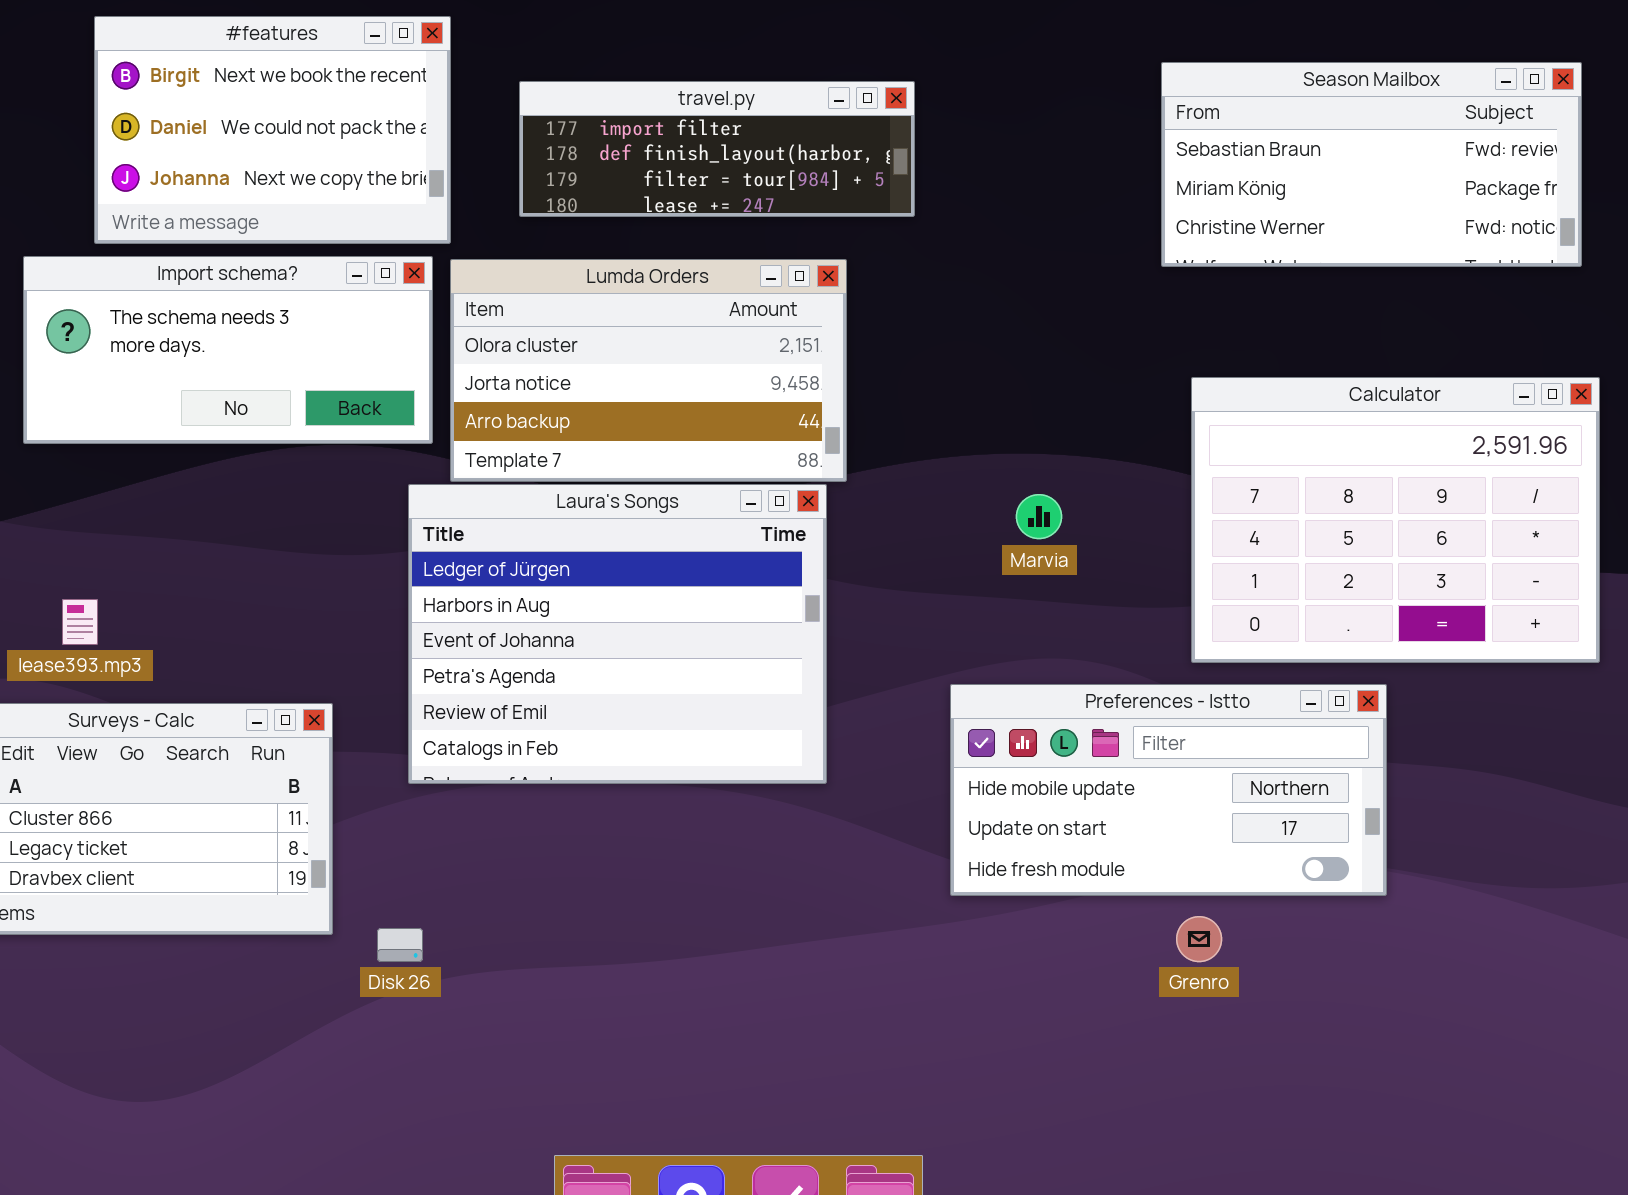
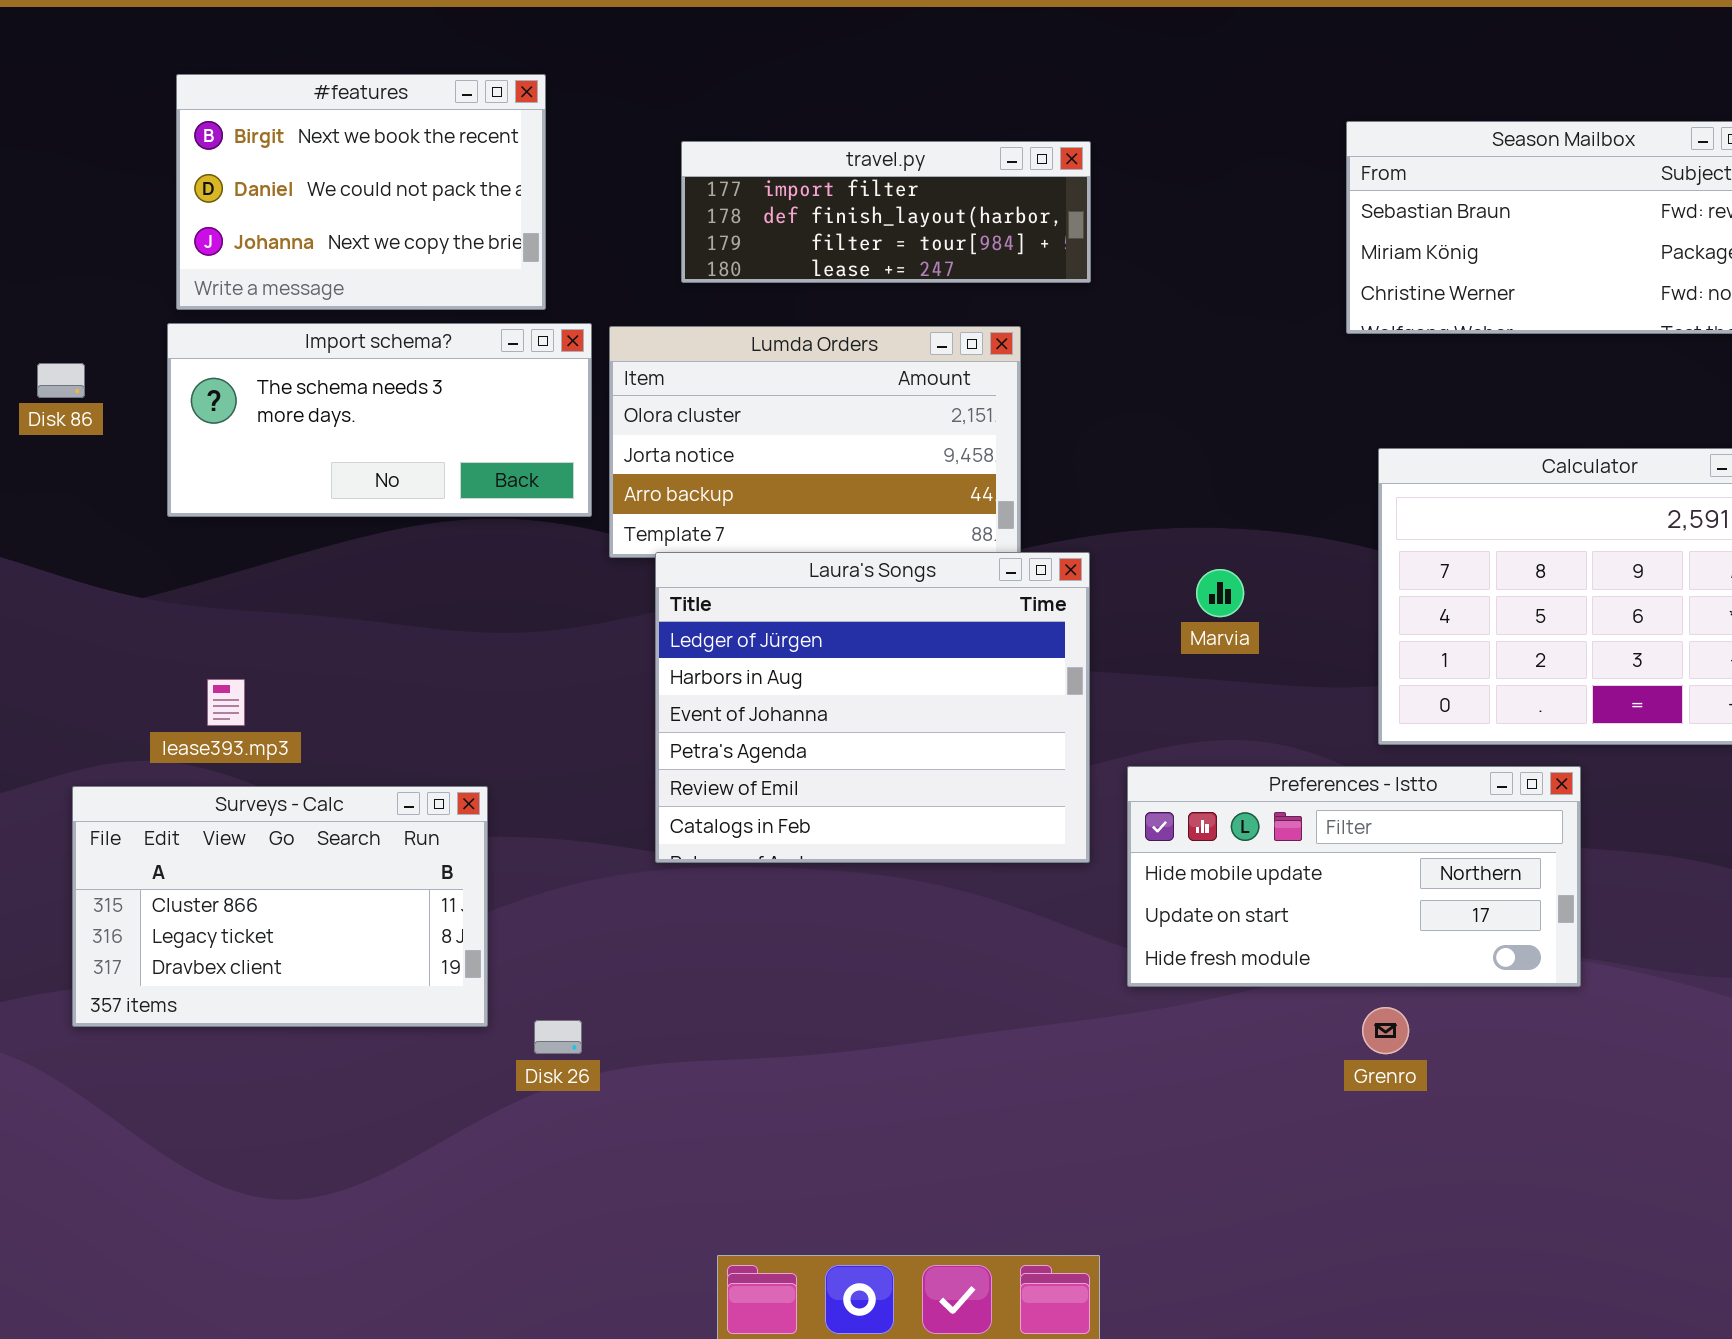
#features: [94,16,451,244] -> [176,74,546,310], moved
Laura's Songs: [408,484,827,784] -> [655,552,1090,863], moved

